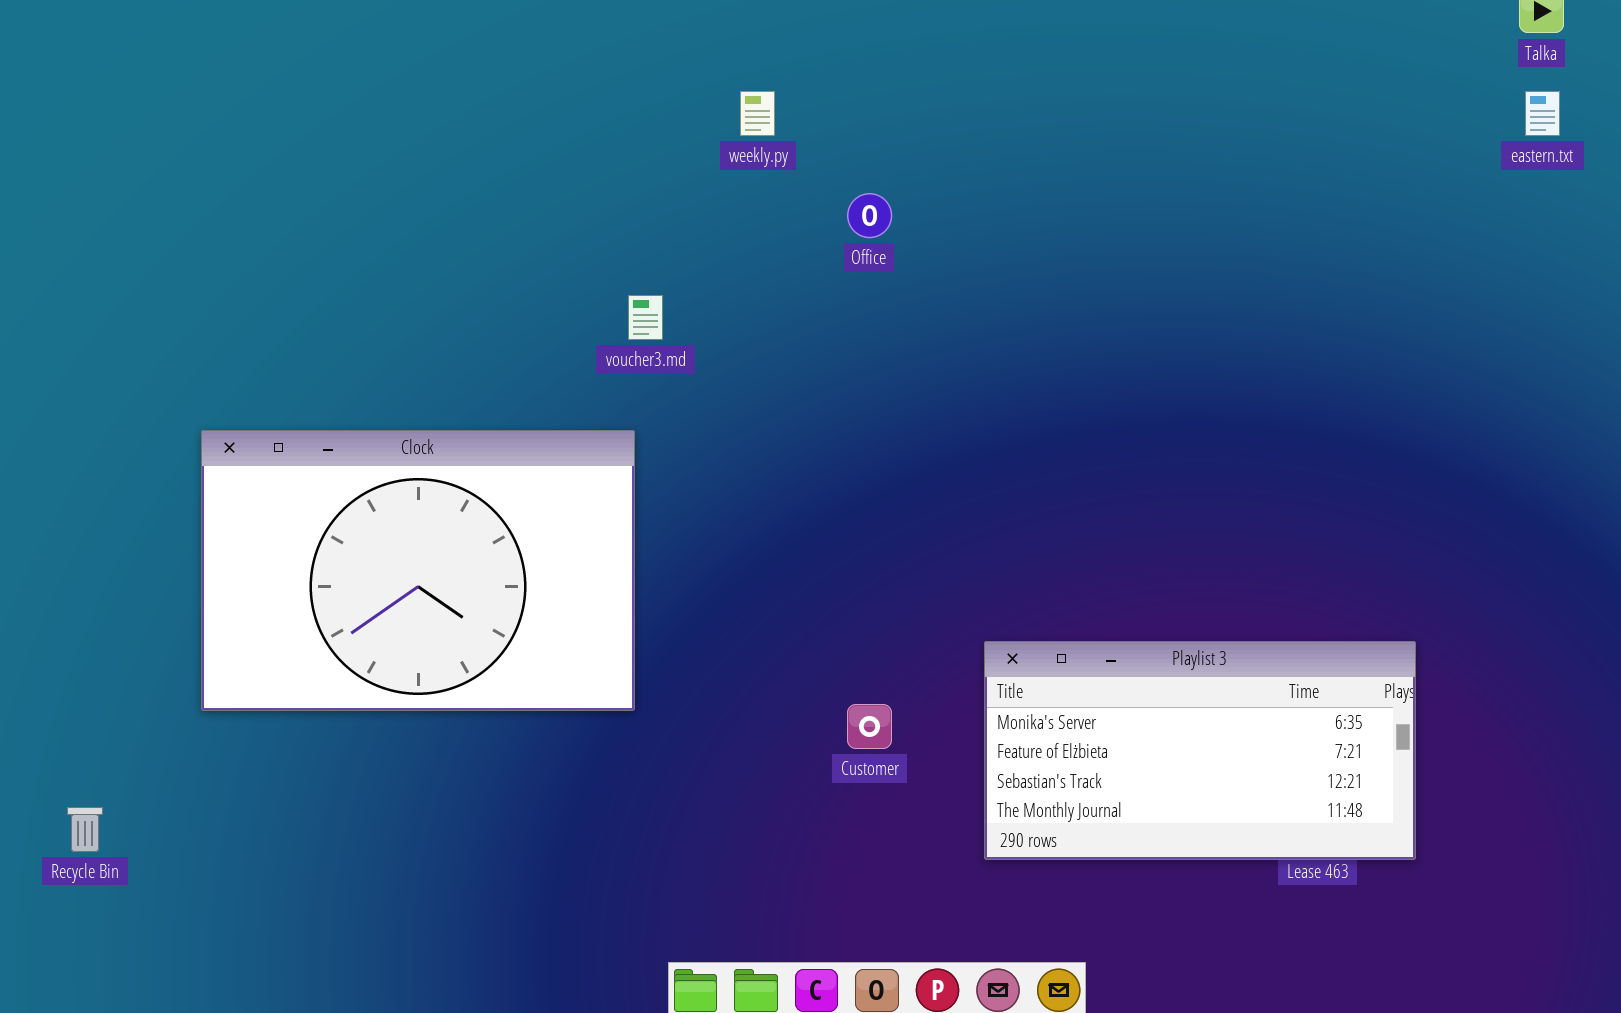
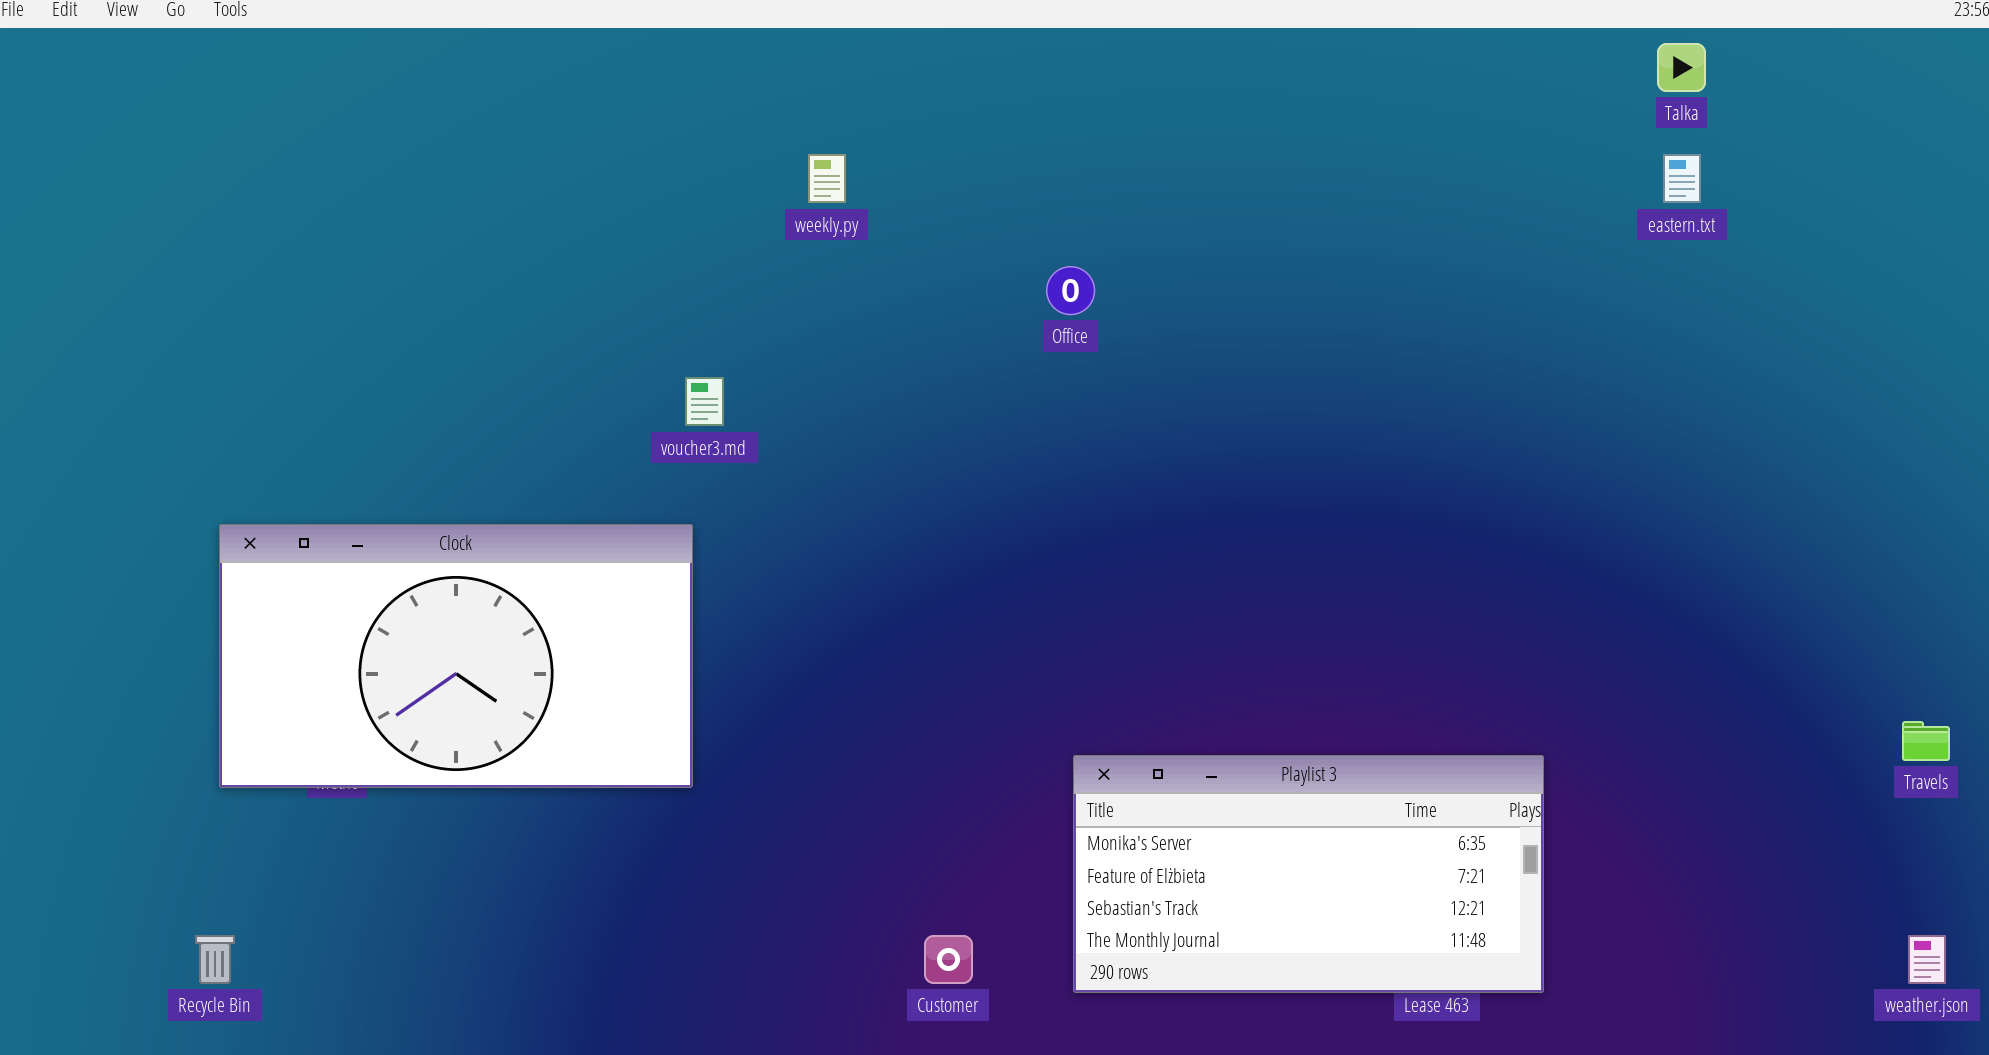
Office: [847,193,892,238] -> [1046,266,1095,315], moved
Clock: [201,430,635,711] -> [219,524,693,788], resized
Customer: [847,704,892,749] -> [924,935,973,984], moved
Recycle Bin: [67,807,103,852] -> [195,935,235,984], moved

